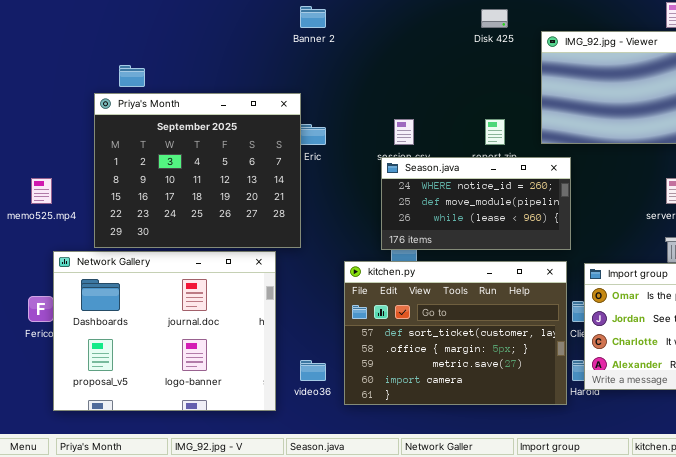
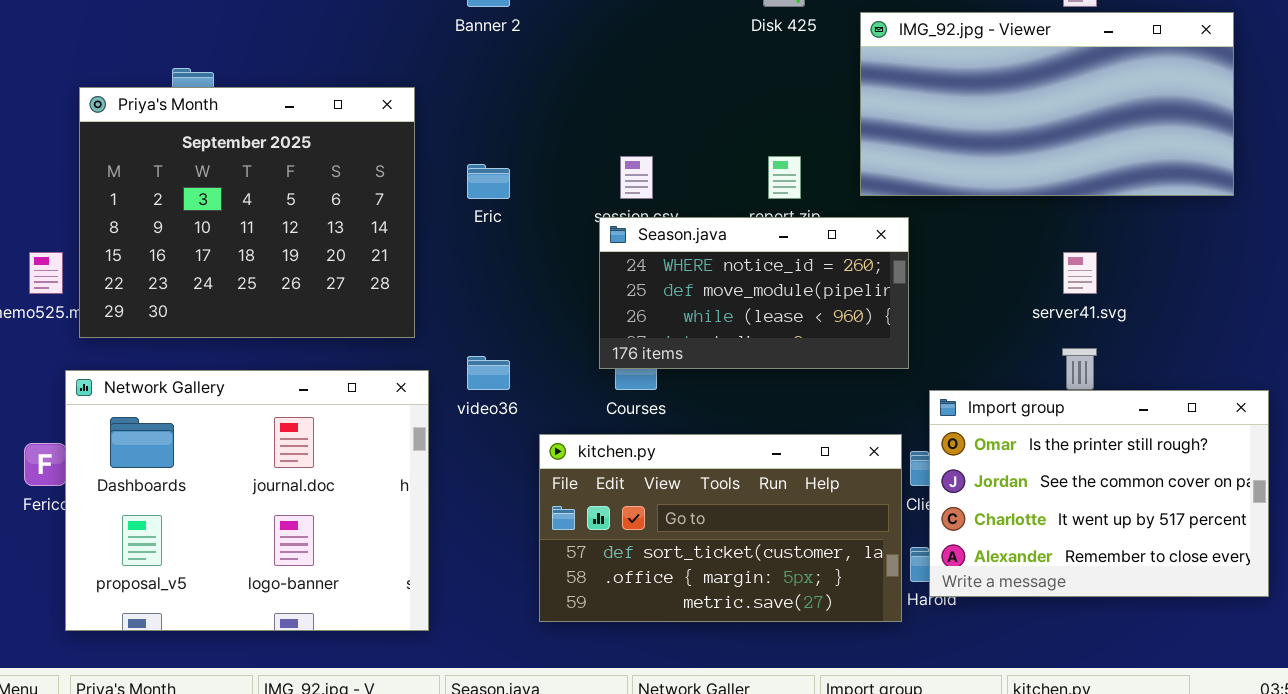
Priya's Month: [94,93,301,248] -> [79,87,415,338], moved
kitchen.py: [344,261,567,405] -> [539,434,902,622], resized
video36: [300,360,326,381] -> [467,356,510,390], moved

